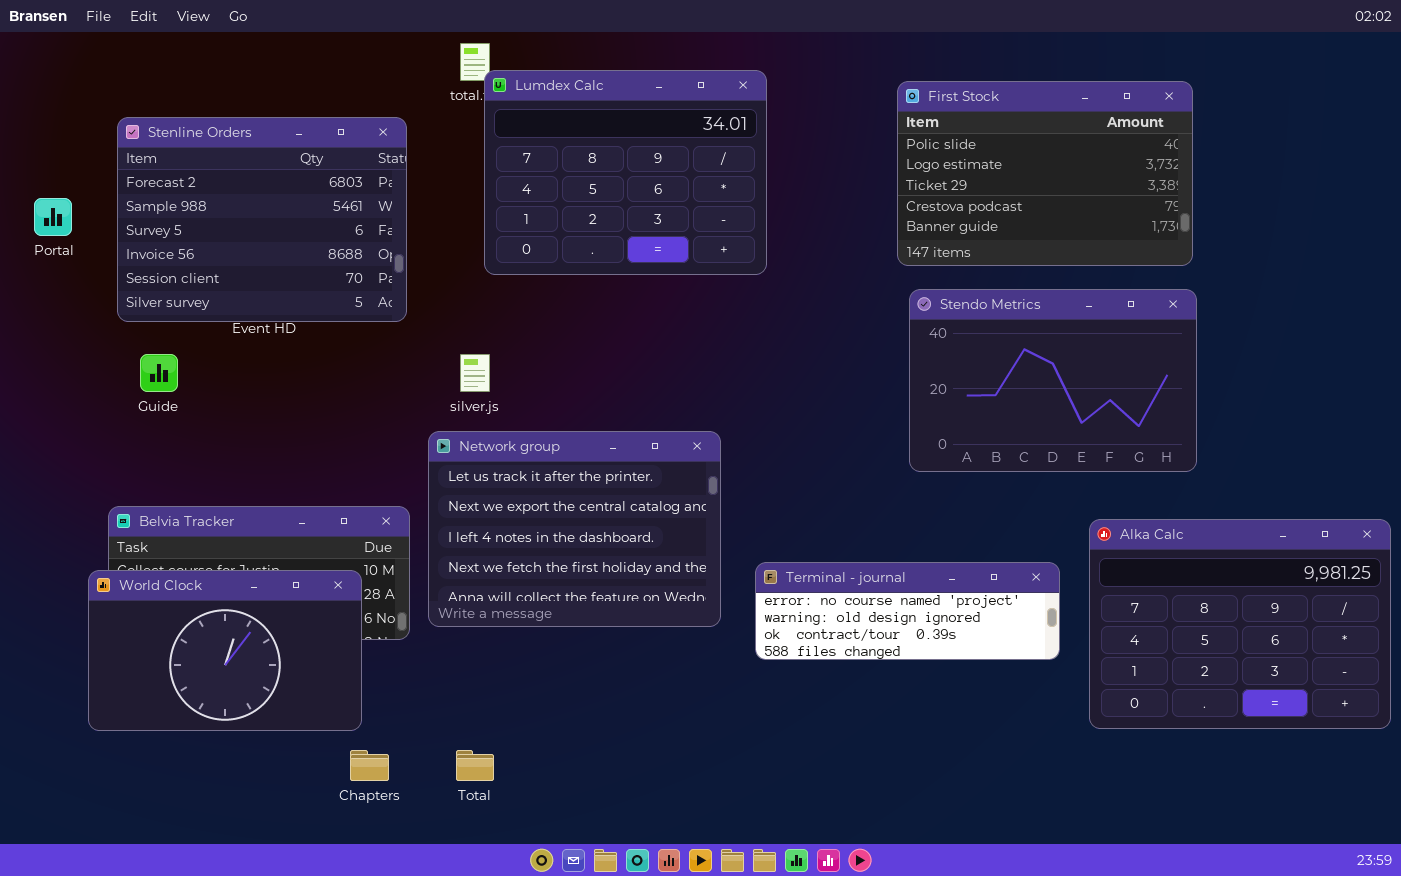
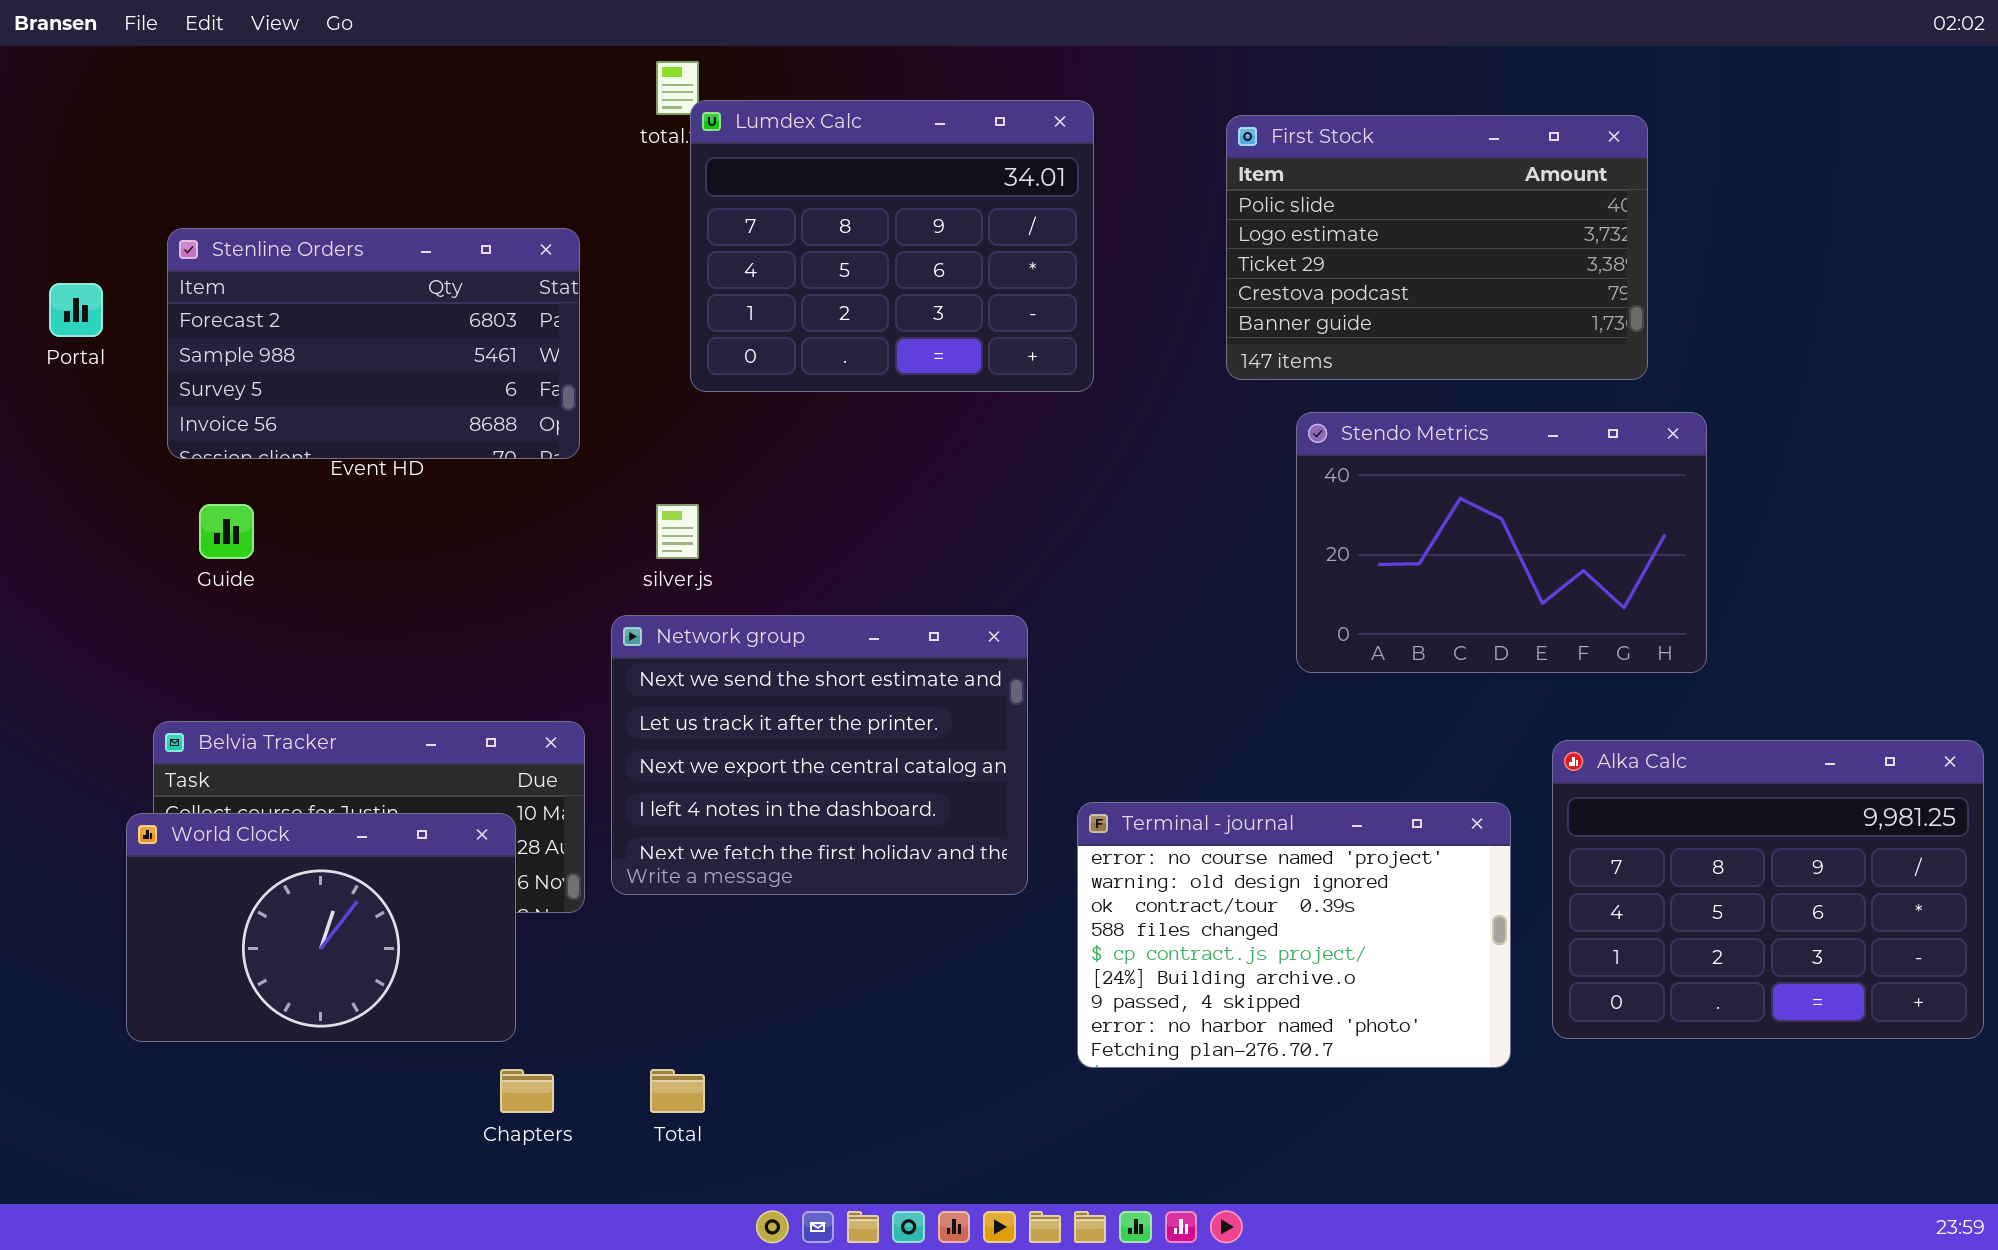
First Stock: [897,81,1193,266] -> [1226,115,1648,380], moved
Stenline Orders: [117,117,407,322] -> [167,228,580,459], resized
Network group: [428,431,721,627] -> [611,615,1028,895], scrolled up 1 row
Terminal - journal: [755,562,1060,660] -> [1077,802,1511,1068], resized

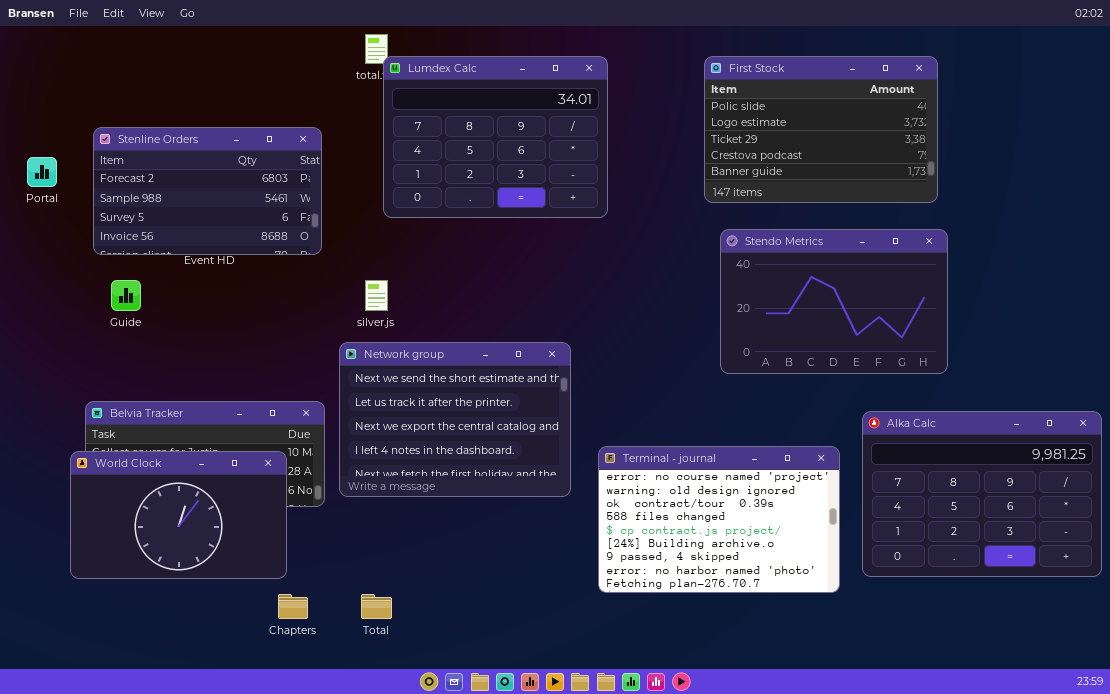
First Stock: [1226,115,1648,380] -> [704,56,938,203], moved

